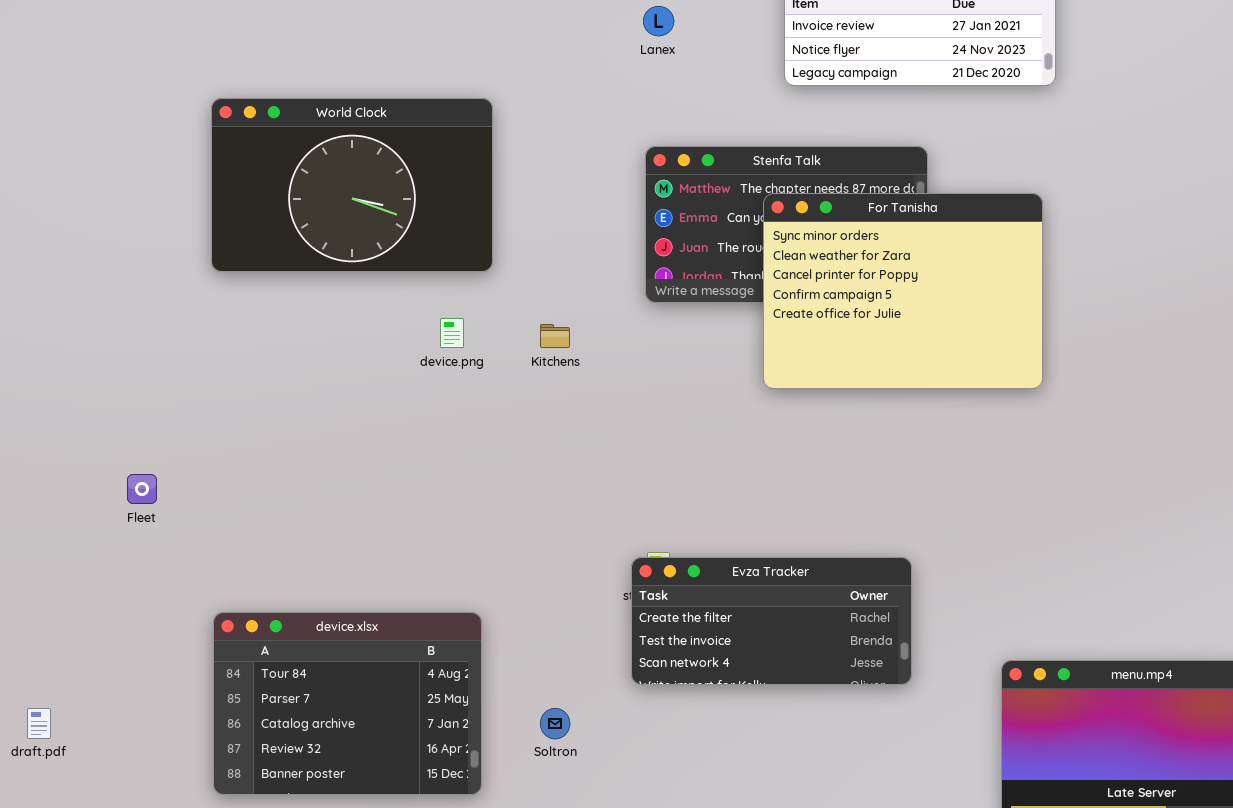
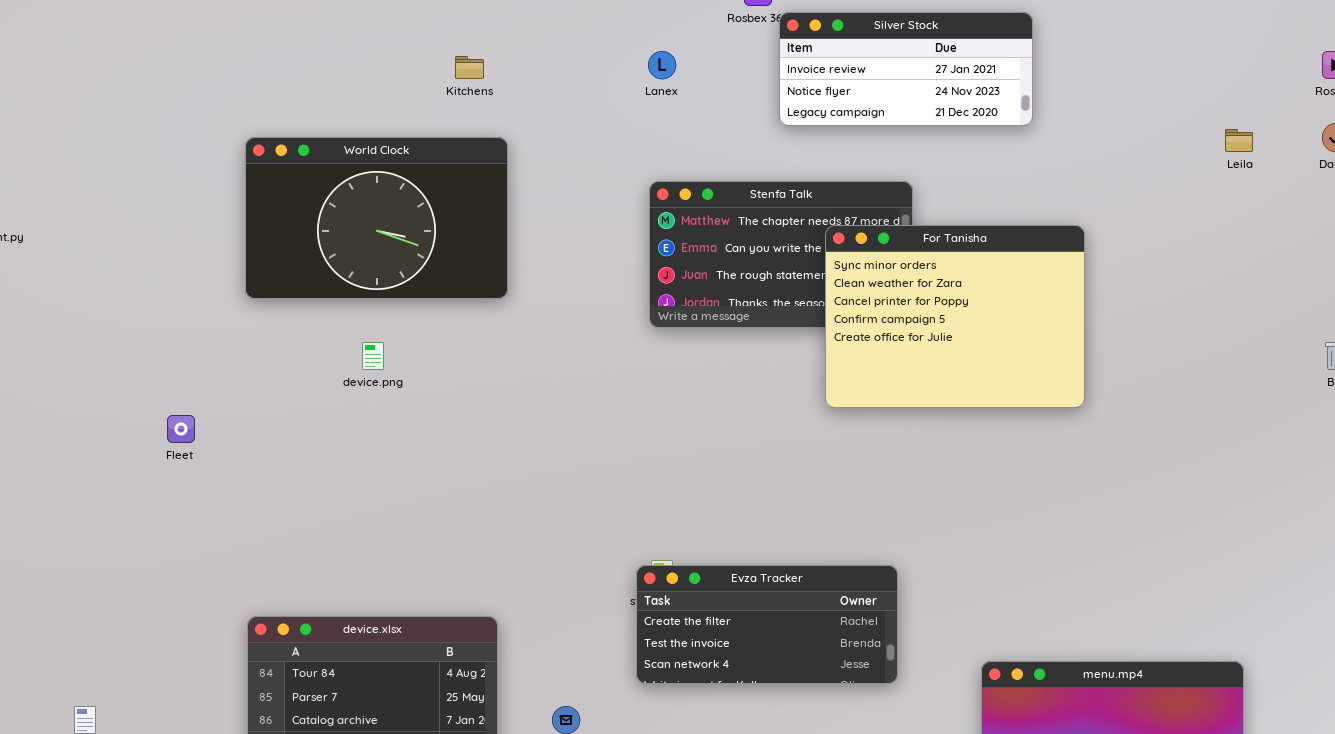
For Tanisha: [763,193,1043,389] -> [825,225,1085,408], moved
device.png: [440,318,464,348] -> [362,342,384,370], moved
Kitchens: [540,324,570,348] -> [455,56,484,79], moved
Fleet: [127,474,157,504] -> [167,415,195,443], moved

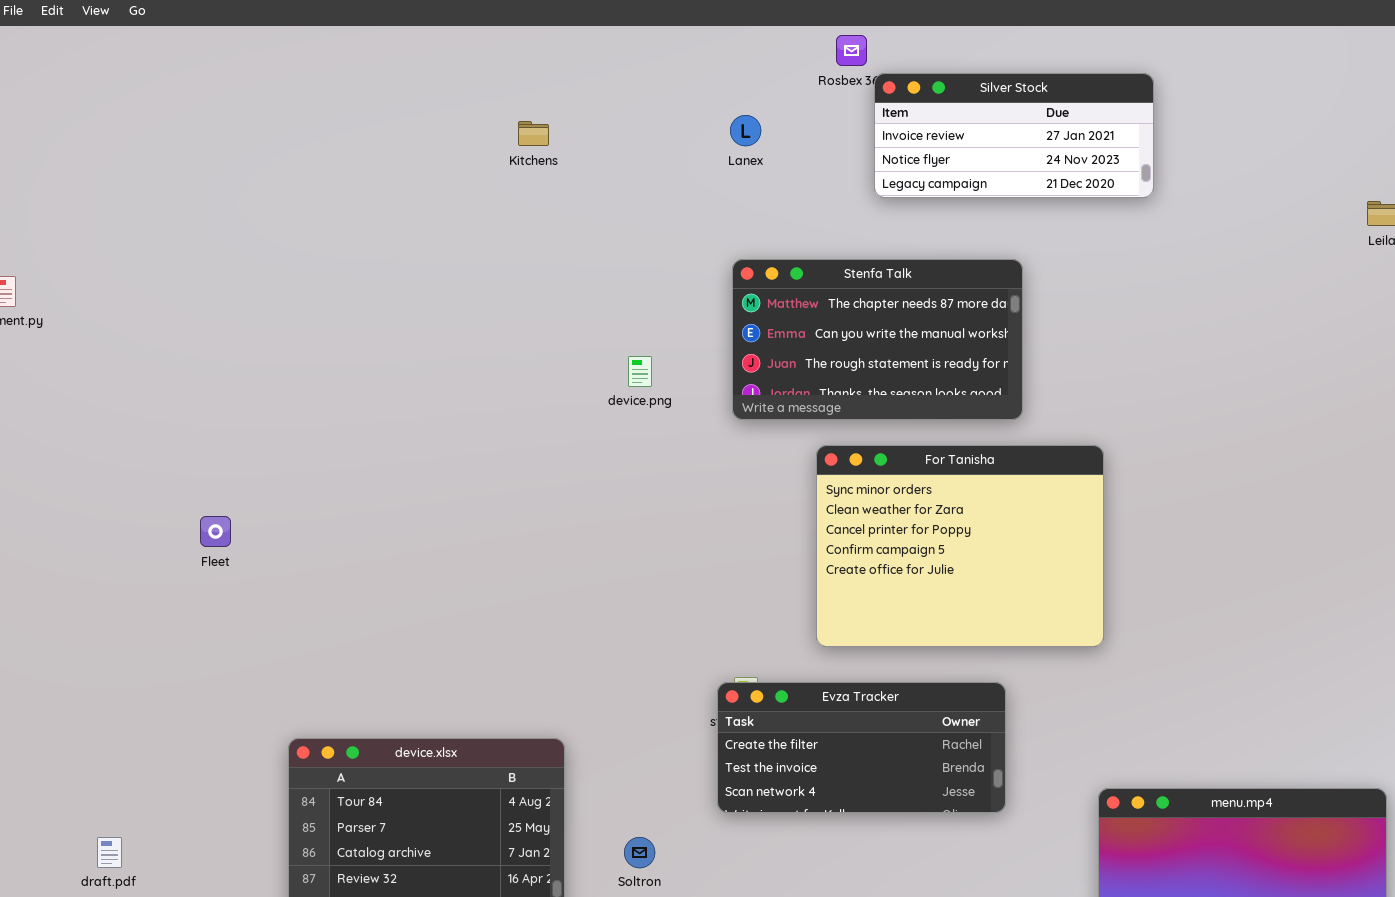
World Clock: [245,137,508,299] -> none, closed
For Tanisha: [825,225,1085,408] -> [816,445,1104,647], moved
device.png: [362,342,384,370] -> [628,356,652,387], moved

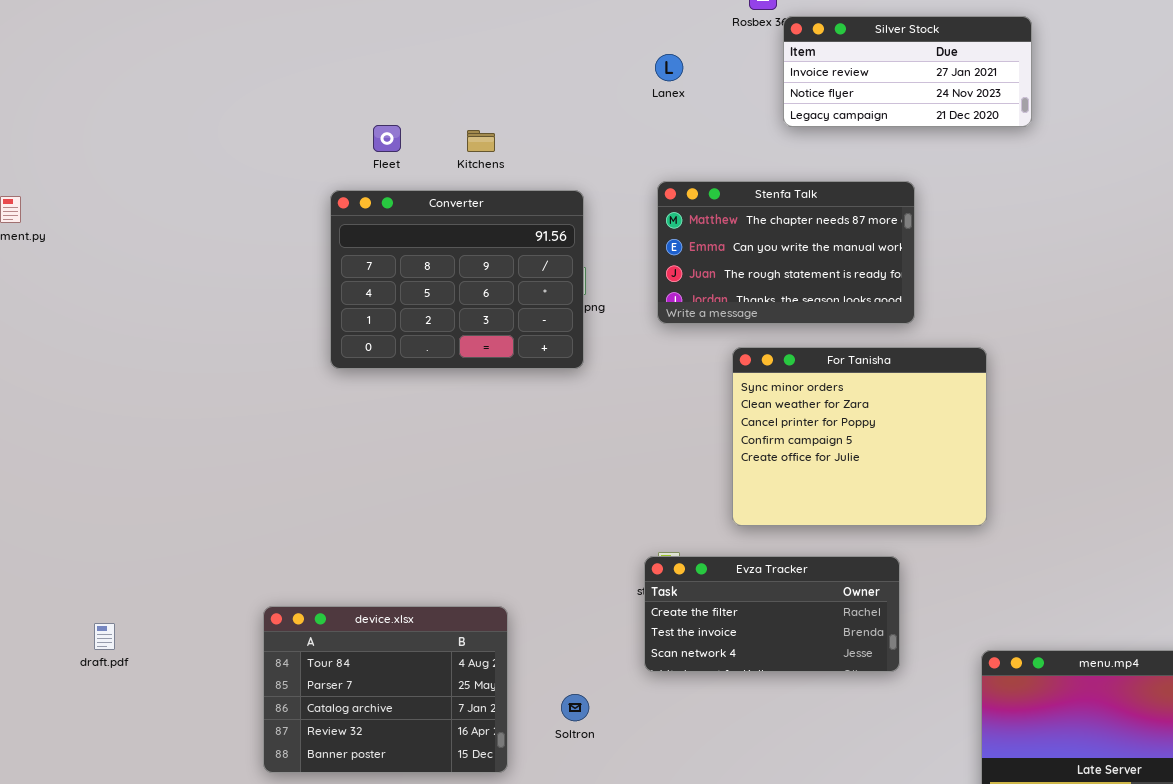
Kitchens: [518,121,549,146] -> [467,130,495,152], moved
Converter: none -> [330,190,584,369], opened
Fleet: [200,516,231,547] -> [373,125,401,152], moved
draft.pdf: [97,837,122,868] -> [94,623,115,650], moved

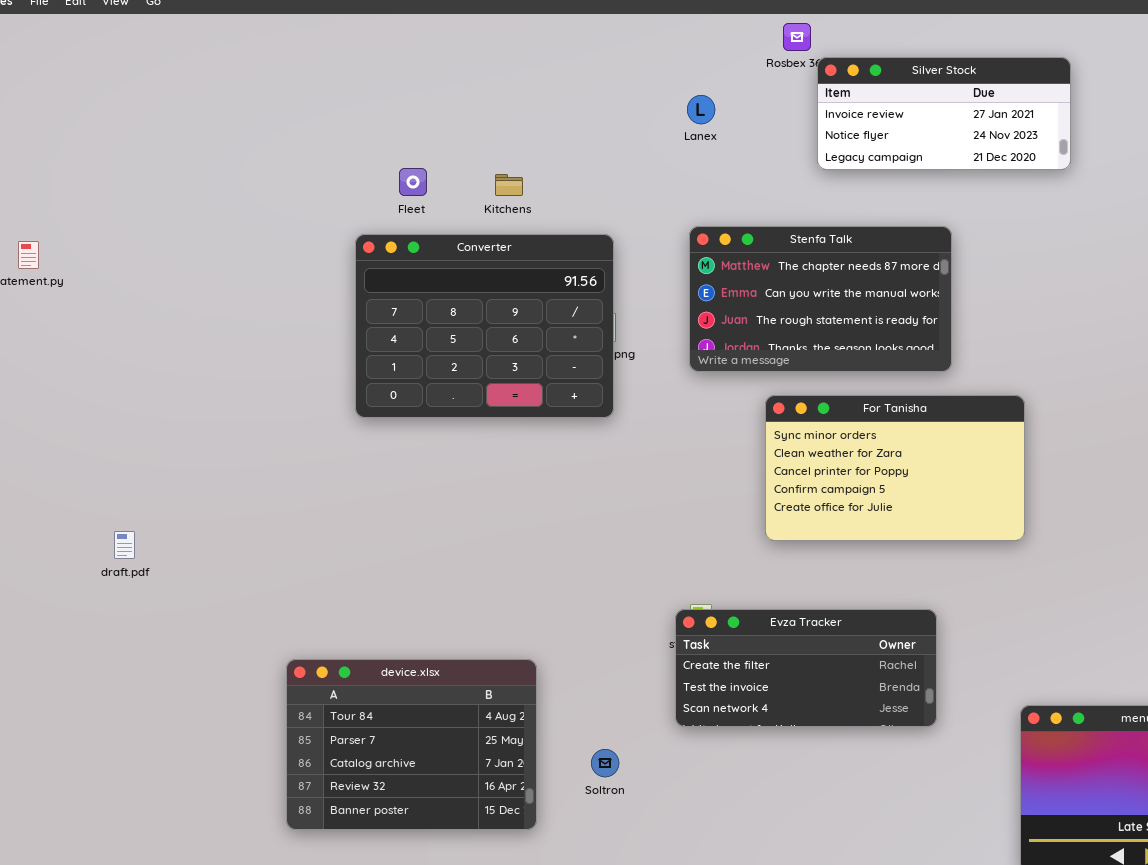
For Tanisha: [732,347,987,526] -> [765,395,1025,541], resized
draft.pdf: [94,623,115,650] -> [114,531,135,559], moved

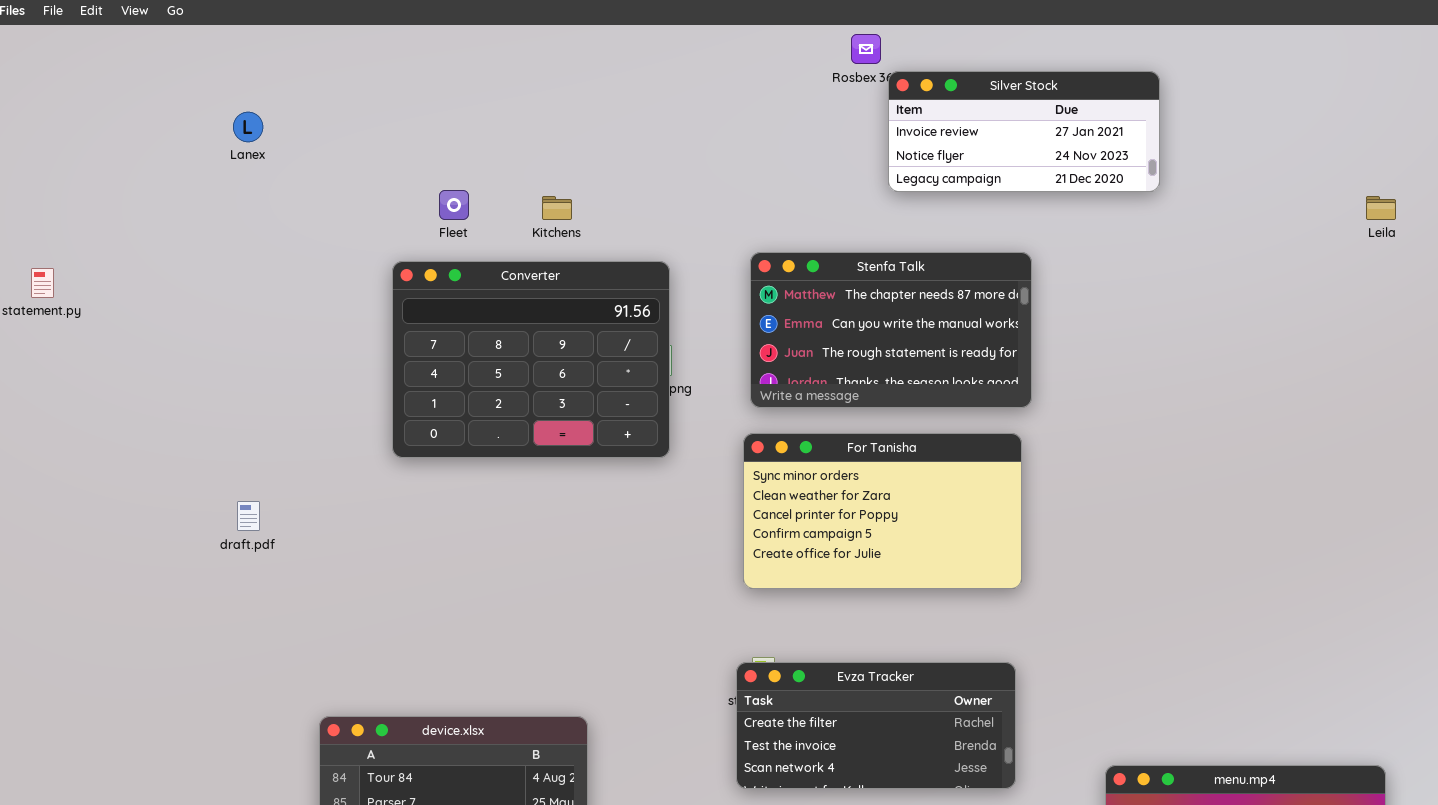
Lanex: [687,95,715,124] -> [233,112,263,142], moved
For Tanisha: [765,395,1025,541] -> [743,433,1022,589], moved
draft.pdf: [114,531,135,559] -> [237,501,260,531], moved

